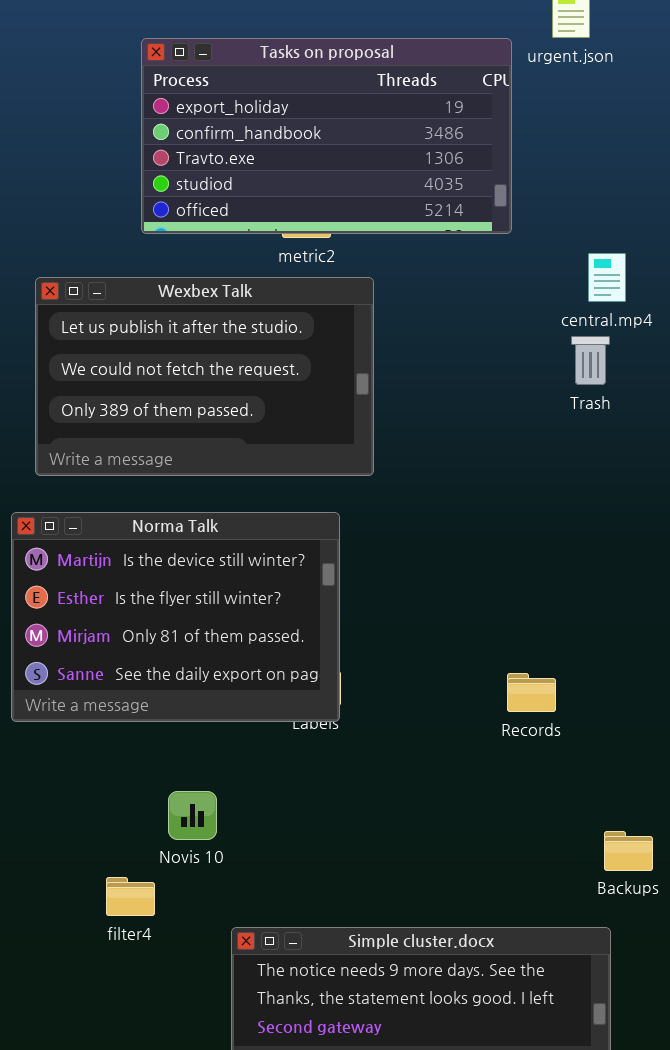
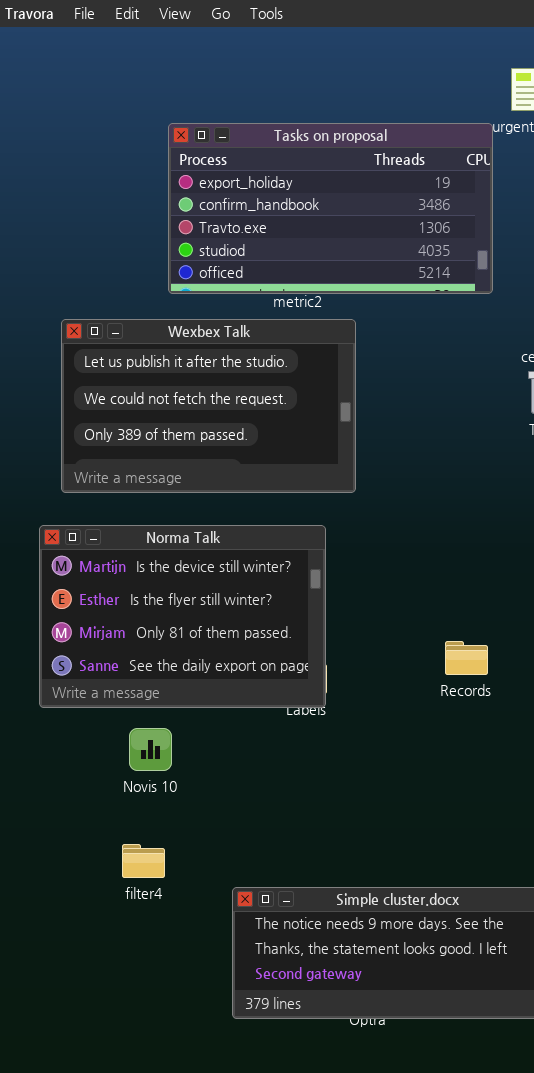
Tasks on proposal: [141,38,512,234] -> [168,123,493,294], moved
Records: [507,673,556,712] -> [445,641,488,675], moved
Novis 10: [168,791,217,840] -> [129,728,172,771], moved

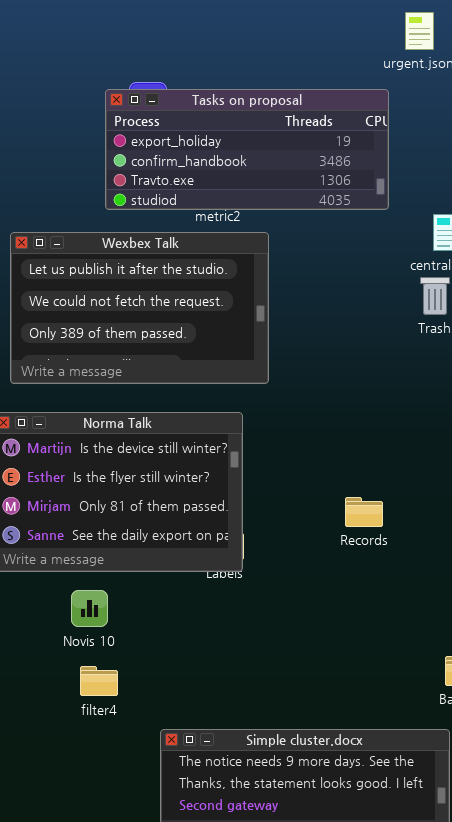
Tasks on proposal: [168,123,493,294] -> [105,89,389,210], resized
Records: [445,641,488,675] -> [345,497,383,527], moved
filter4: [122,844,165,878] -> [80,666,118,696], moved

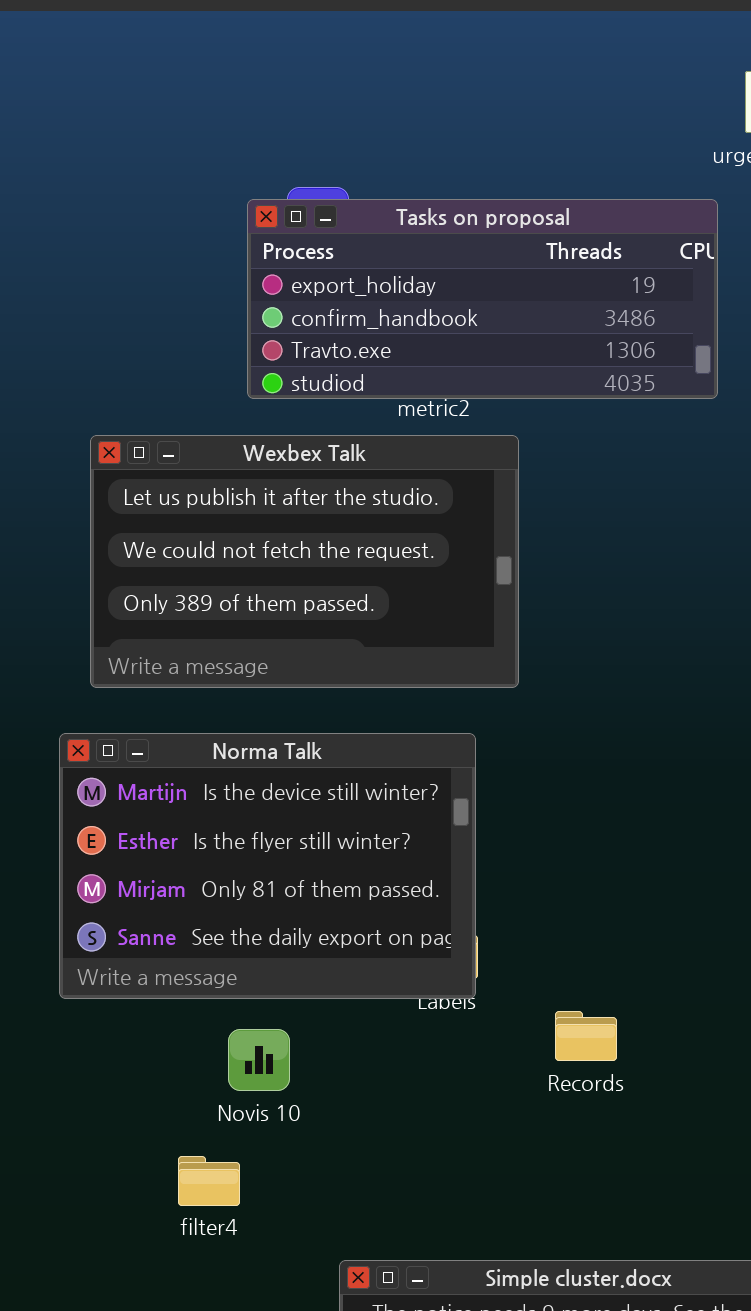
Records: [345,497,383,527] -> [555,1011,617,1061], moved
Novis 10: [71,590,108,627] -> [228,1029,290,1091], moved
filter4: [80,666,118,696] -> [178,1156,240,1206], moved

